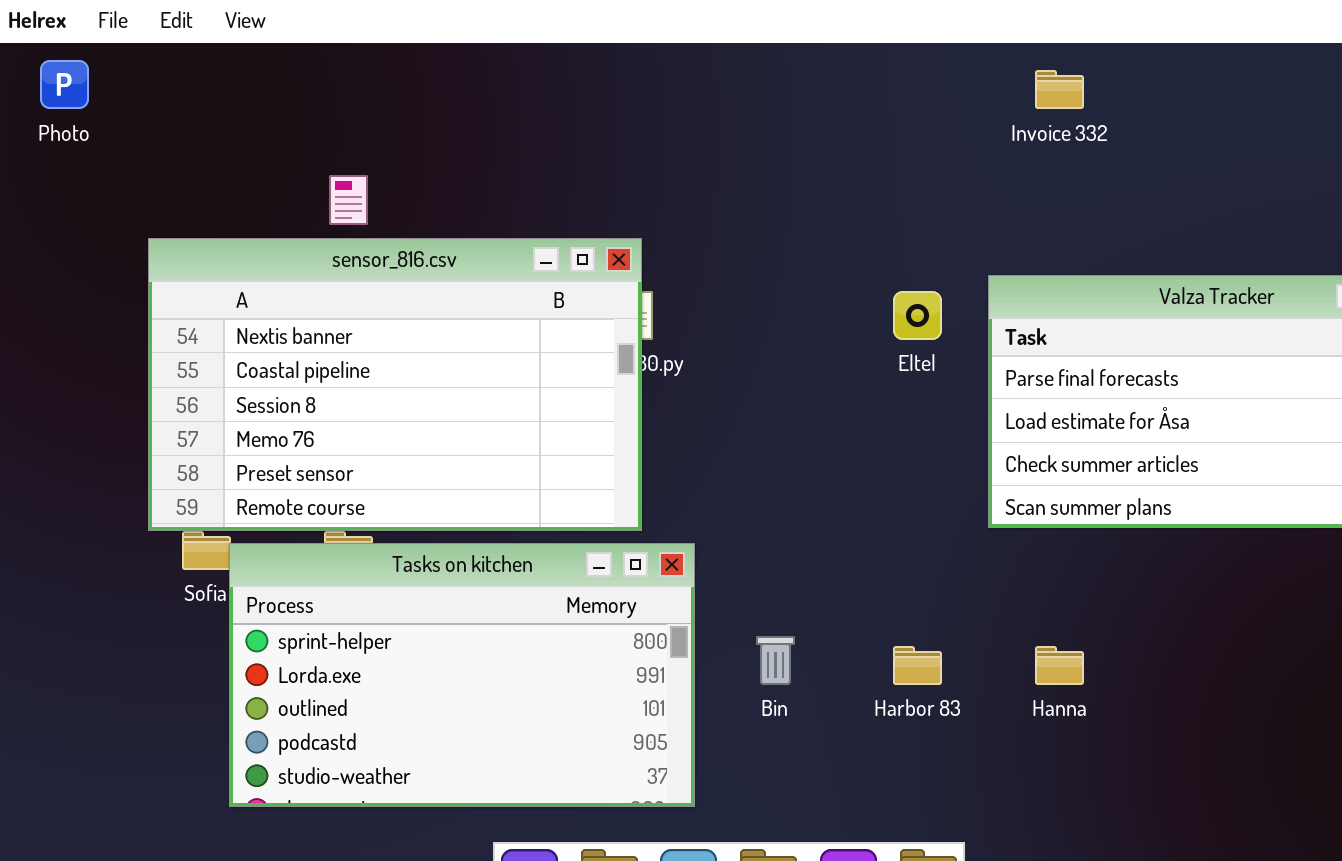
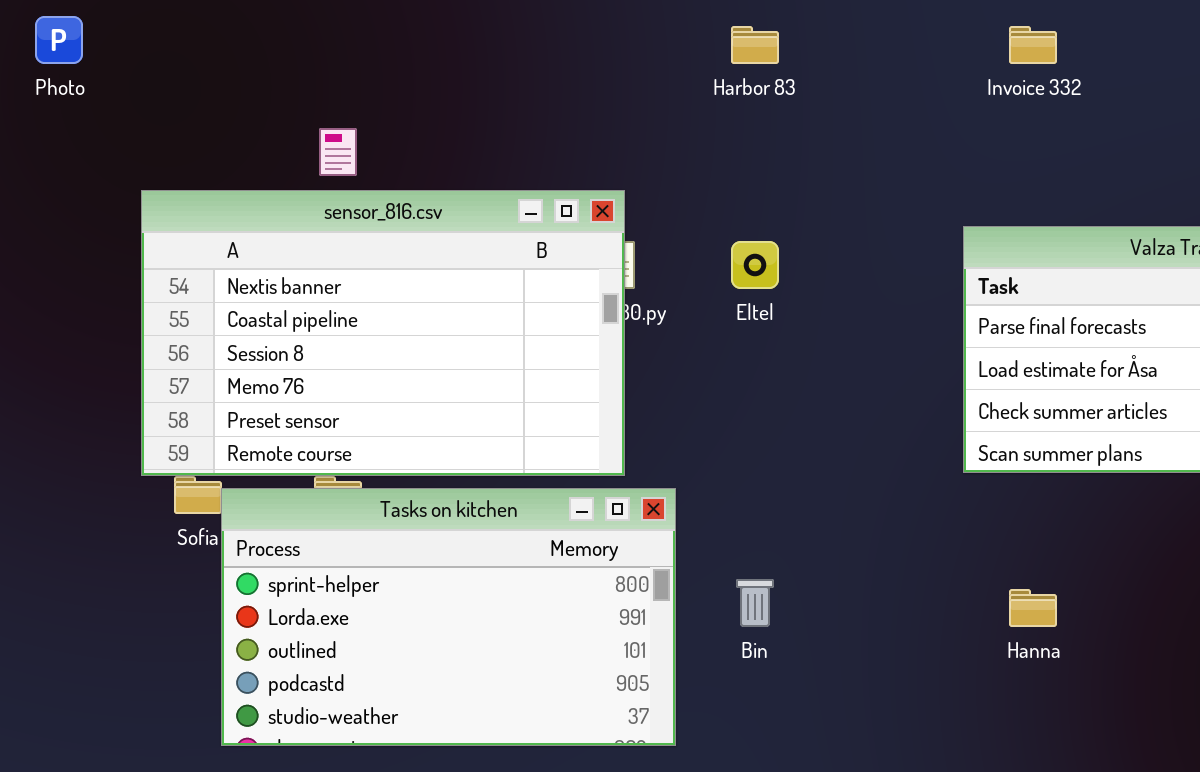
Eltel: [893,291,942,340] -> [731,241,779,289], moved
Harbor 83: [893,646,942,685] -> [731,26,779,64], moved

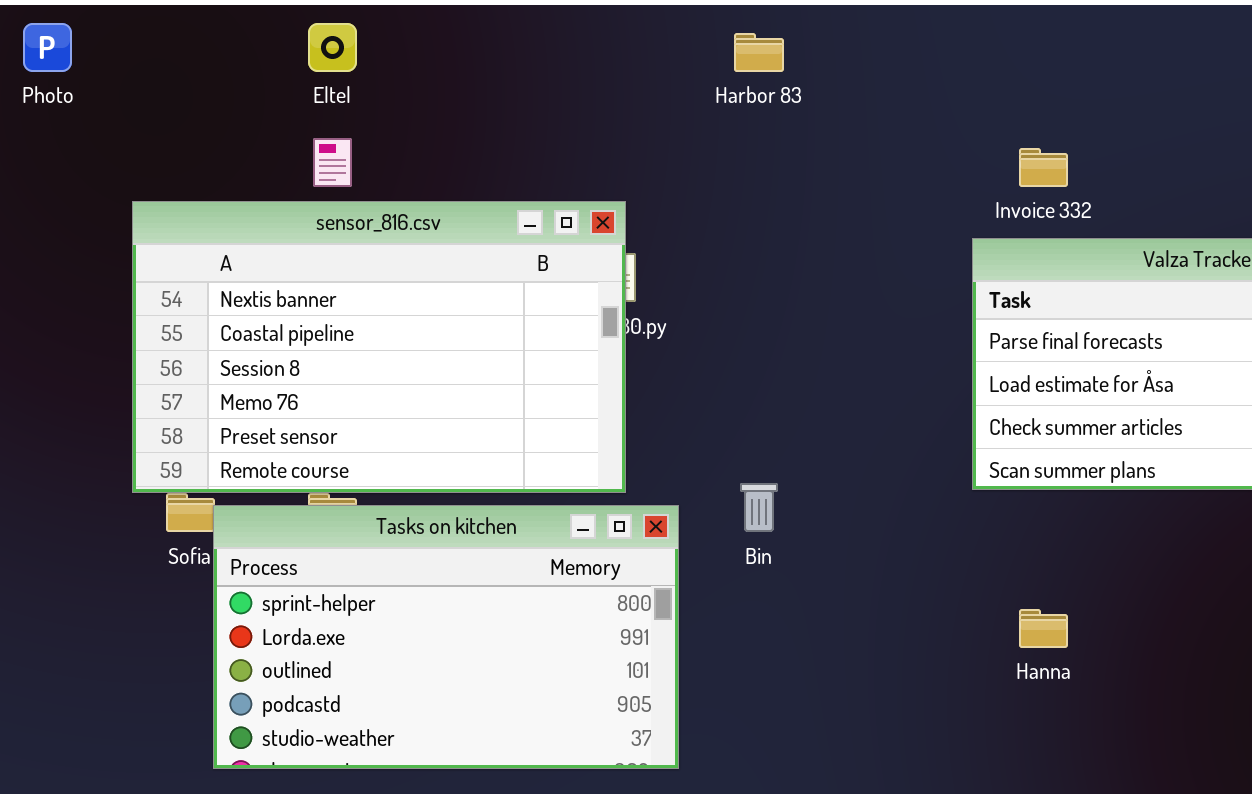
Invoice 332: [1009,26,1057,64] -> [1019,148,1068,187], moved
Eltel: [731,241,779,289] -> [308,23,357,72], moved
Bin: [736,579,774,627] -> [740,483,778,532], moved

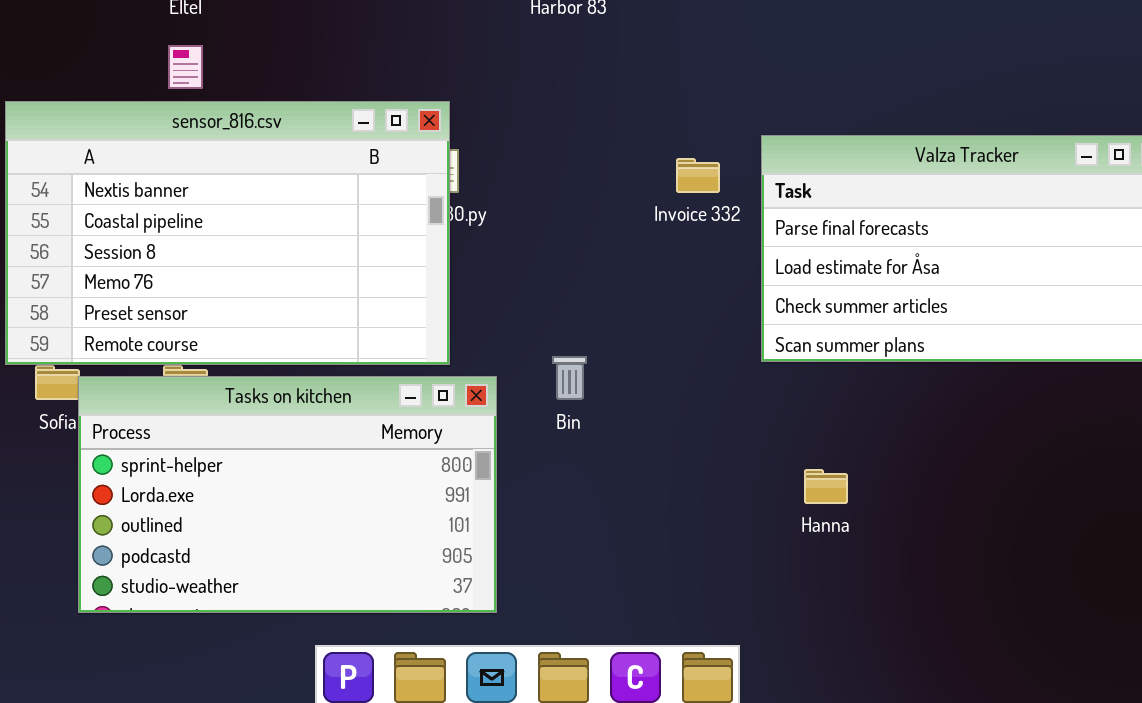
Invoice 332: [1019,148,1068,187] -> [676,158,720,193], moved

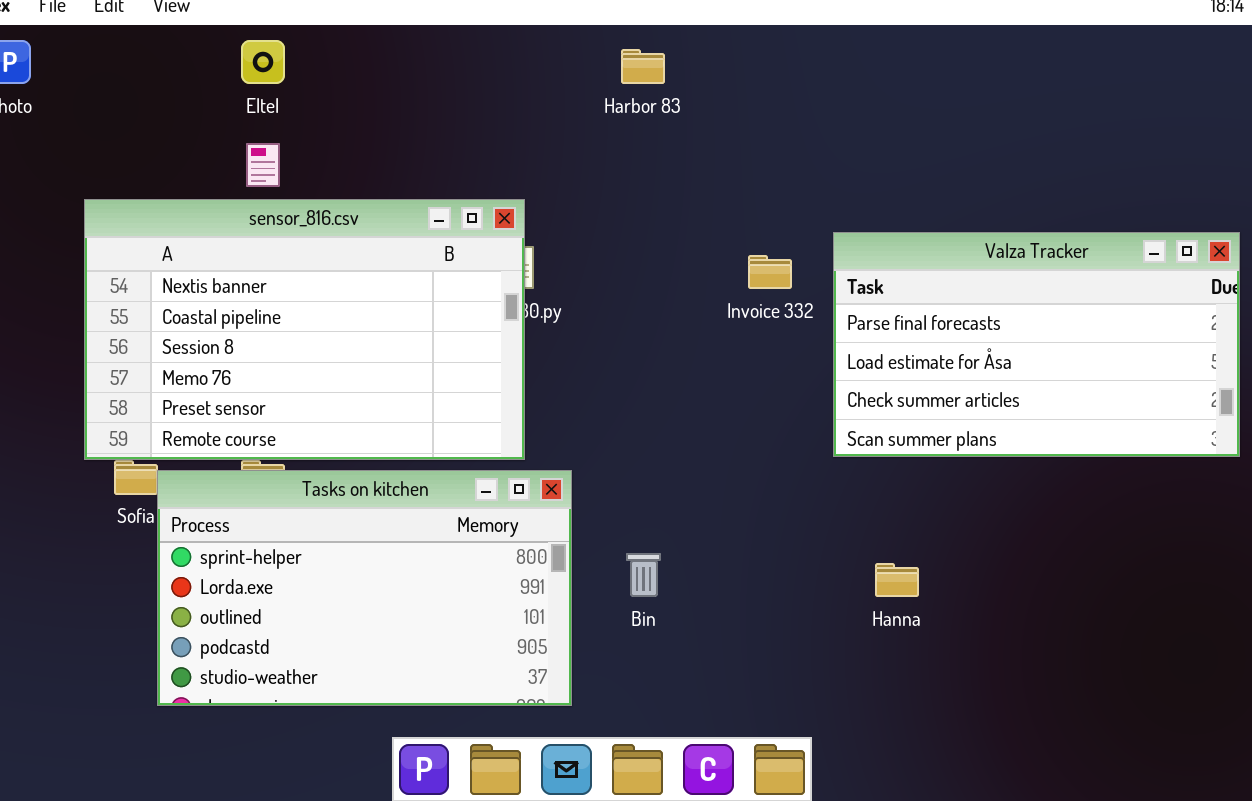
Bin: [552,356,587,400] -> [626,553,661,597], moved

